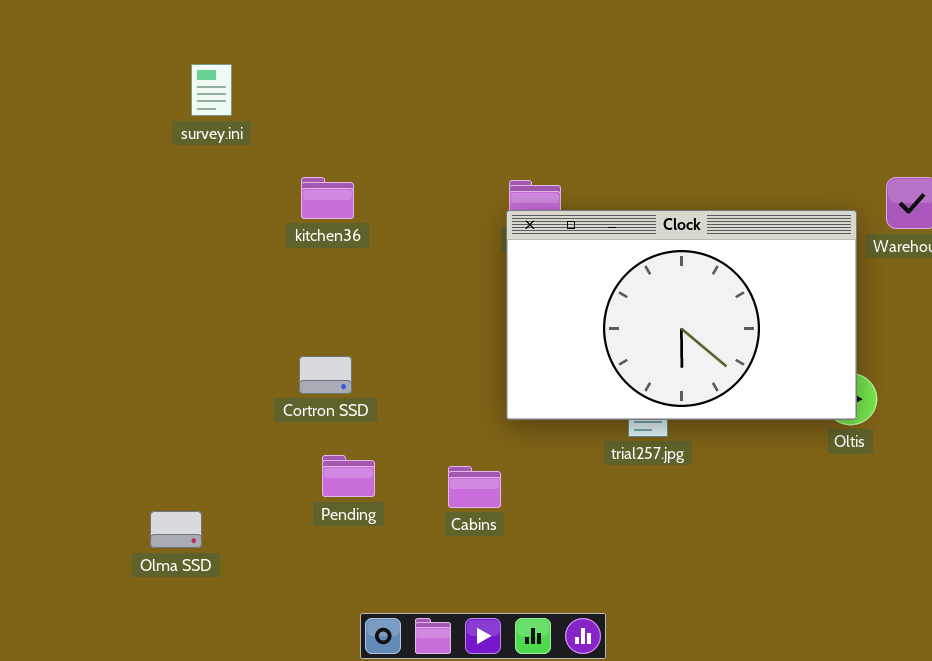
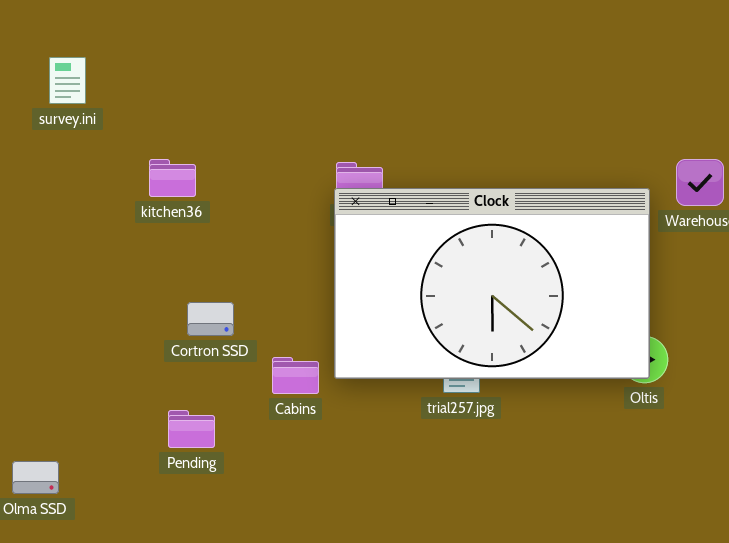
Cortron SSD: [299,356,352,394] -> [187,302,234,336], moved
Cabins: [448,466,501,508] -> [272,357,319,394], moved

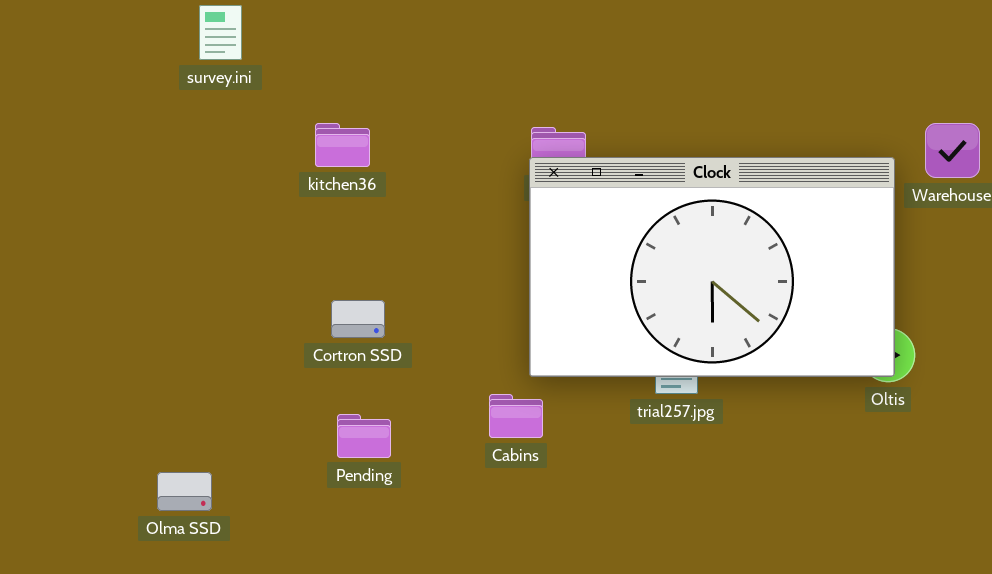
Cortron SSD: [187,302,234,336] -> [331,300,385,338], moved
Cabins: [272,357,319,394] -> [489,394,543,438], moved

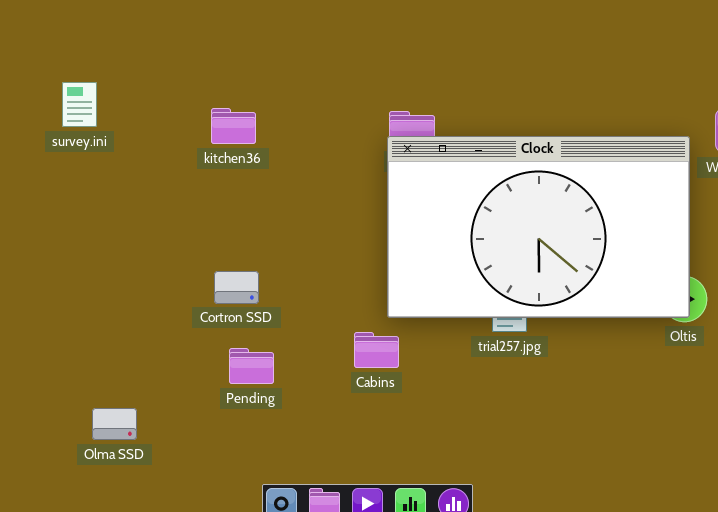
survey.ini: [199,5,242,60] -> [62,82,97,127], moved
Cortron SSD: [331,300,385,338] -> [214,271,259,304], moved
Olma SSD: [157,472,212,511] -> [92,408,137,440], moved

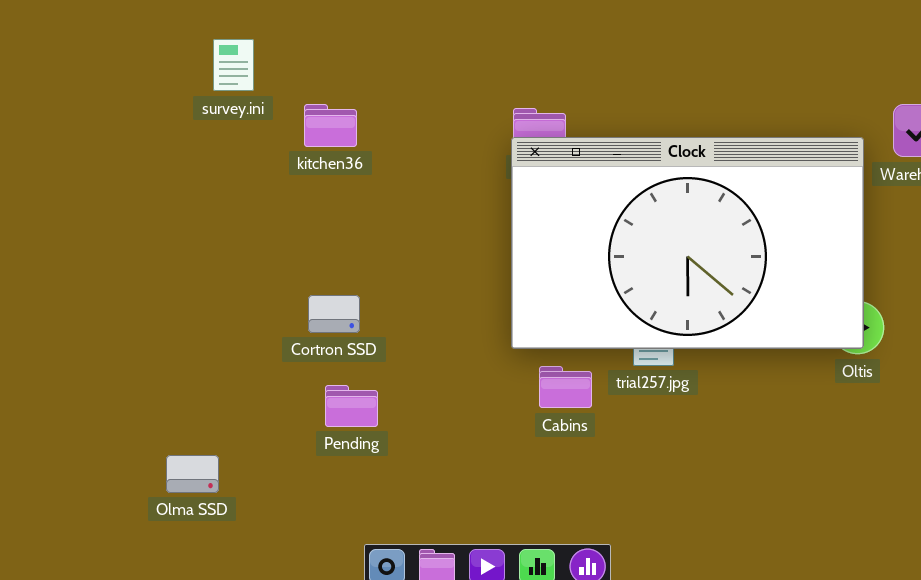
survey.ini: [62,82,97,127] -> [213,39,254,91], moved
Cabins: [354,332,399,368] -> [539,366,592,408], moved

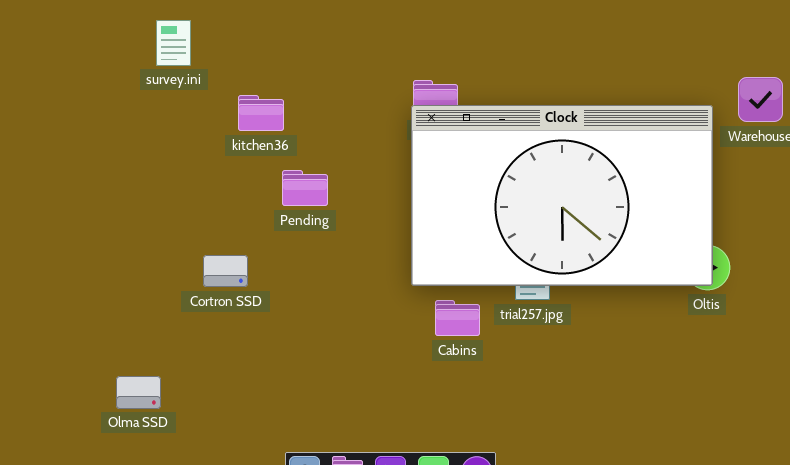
kitchen36: [304,104,357,147] -> [238,95,284,131], moved
Cortron SSD: [308,295,360,333] -> [203,255,248,287], moved
Pending: [325,385,378,427] -> [282,170,328,206], moved

